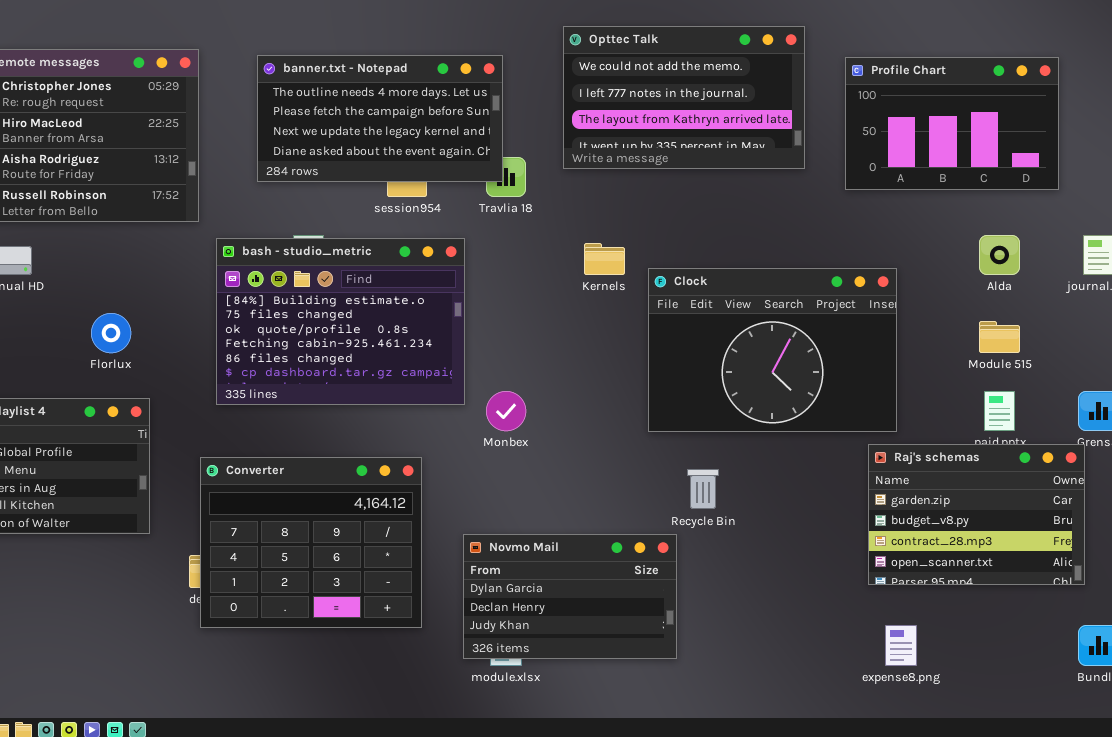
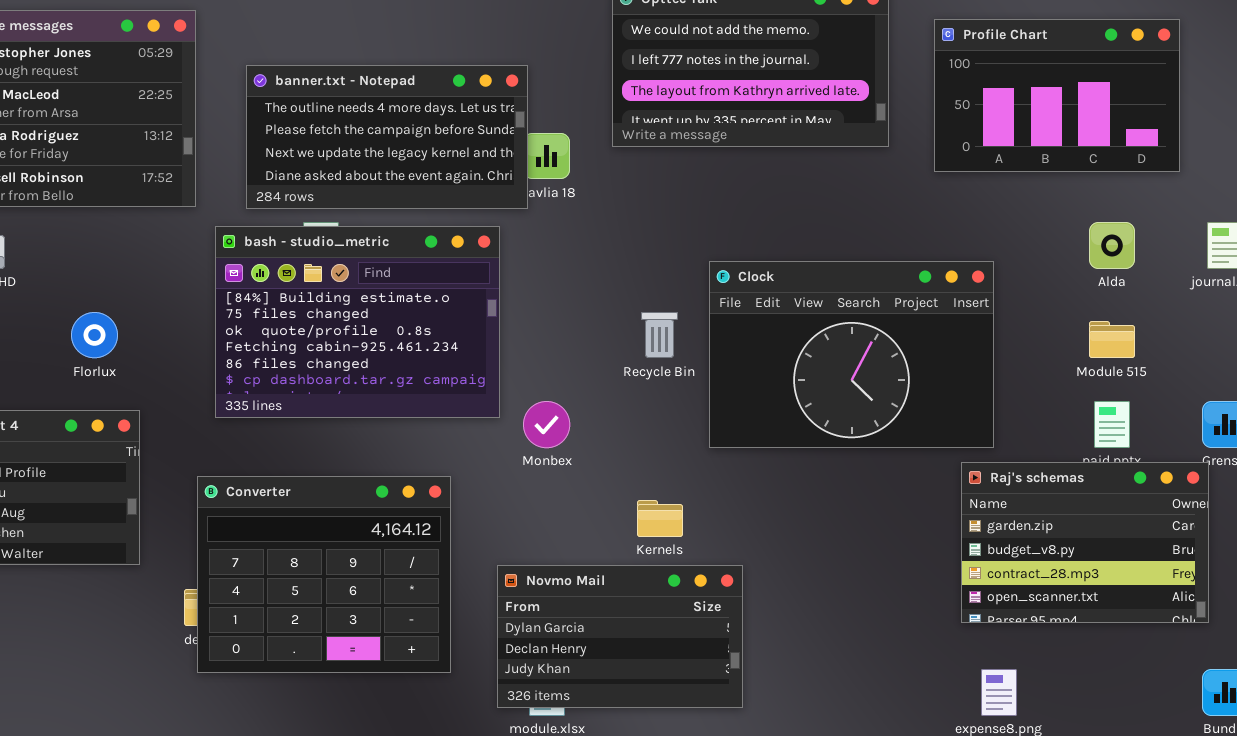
banner.txt - Notepad: [257,55,503,182] -> [246,65,528,209], moved
Kernels: [584,243,625,275] -> [637,500,683,537], moved
Recycle Bin: [687,469,719,509] -> [641,312,678,358], moved

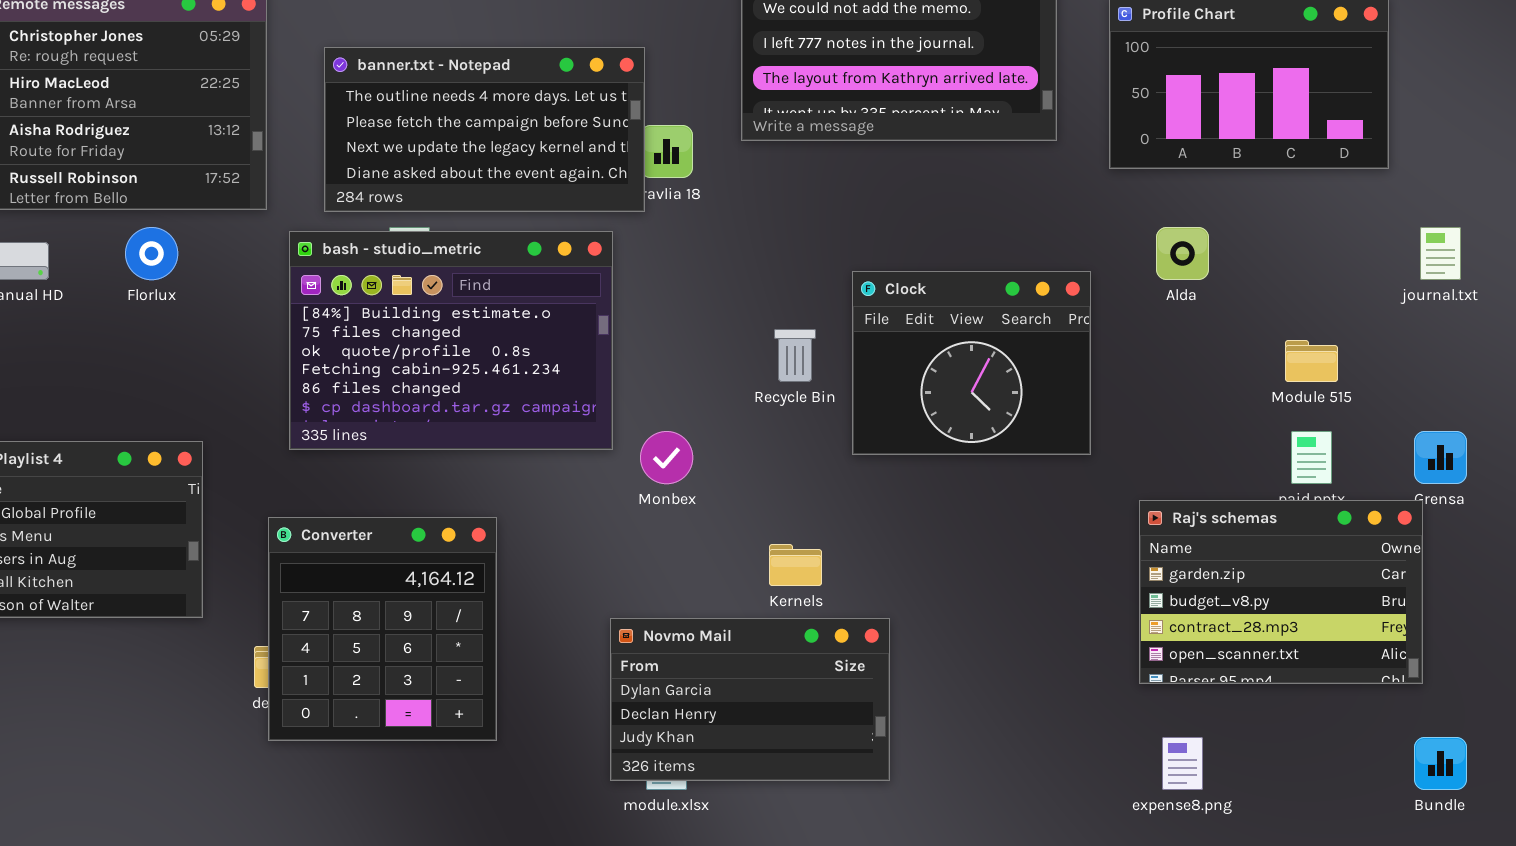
Alda: [1089,222,1135,269] -> [1156,227,1209,280], moved
Clock: [709,261,994,448] -> [852,271,1091,455], resized
Florlux: [71,312,118,358] -> [125,227,178,280], moved
Converter: [197,476,451,673] -> [268,517,497,741], resized

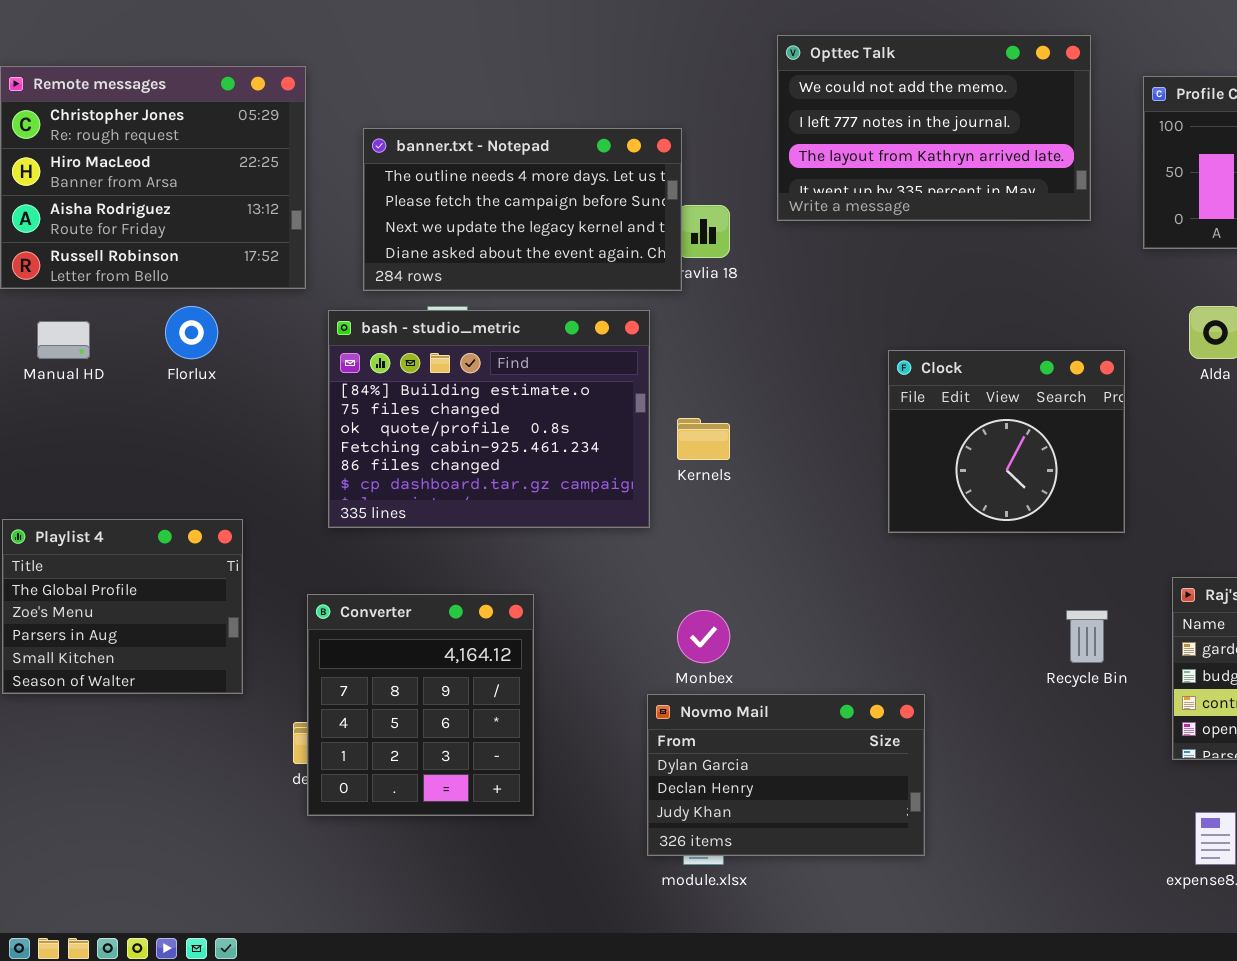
Recycle Bin: [774,329,816,382] -> [1066,610,1108,663], moved
Monbex: [640,431,693,484] -> [677,610,730,663], moved
Kernels: [769,544,822,586] -> [677,418,730,460], moved

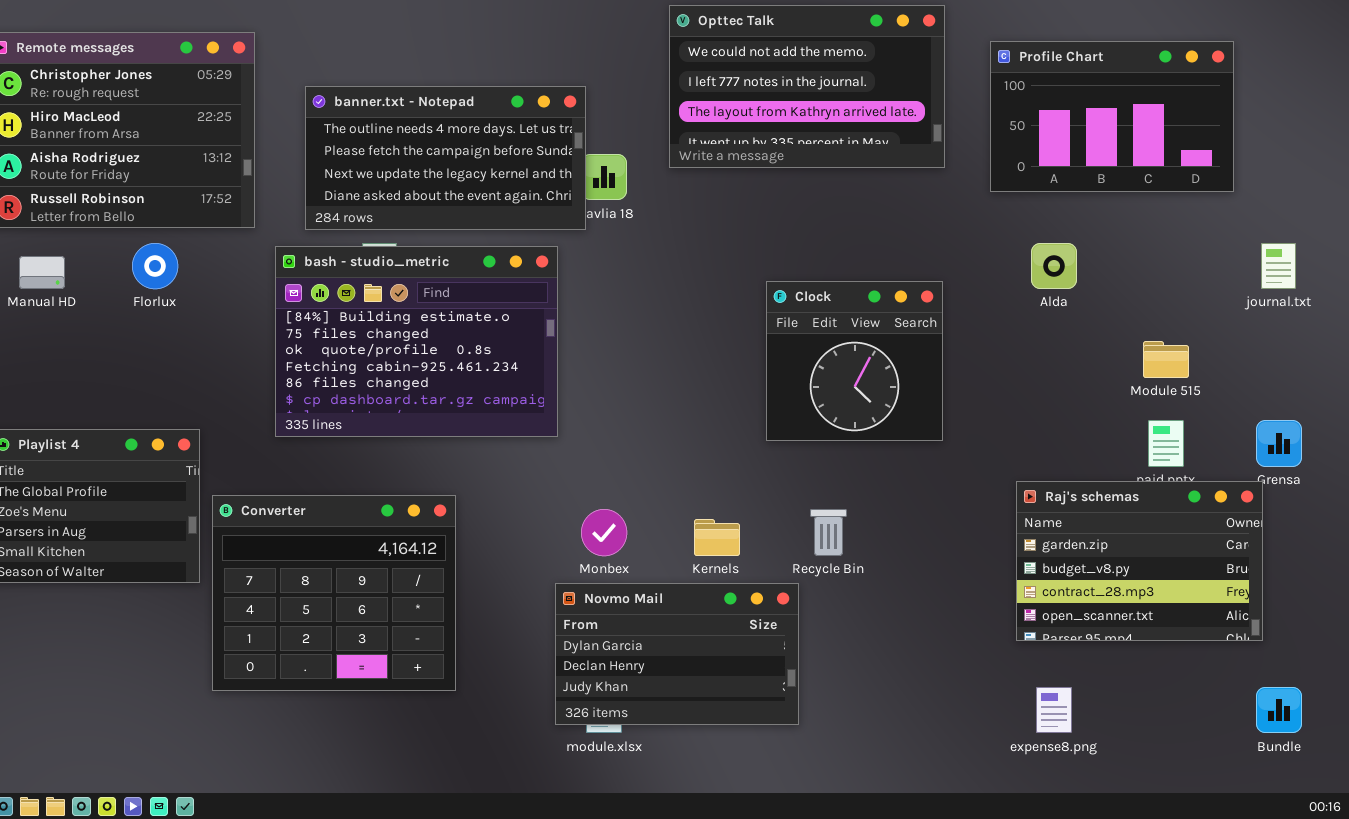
Clock: [888,350,1125,533] -> [766,281,943,441], resized
Kernels: [677,418,730,460] -> [694,519,740,556], moved
Converter: [307,594,534,816] -> [212,495,456,691], resized
Recycle Bin: [1066,610,1108,663] -> [810,509,847,556], moved

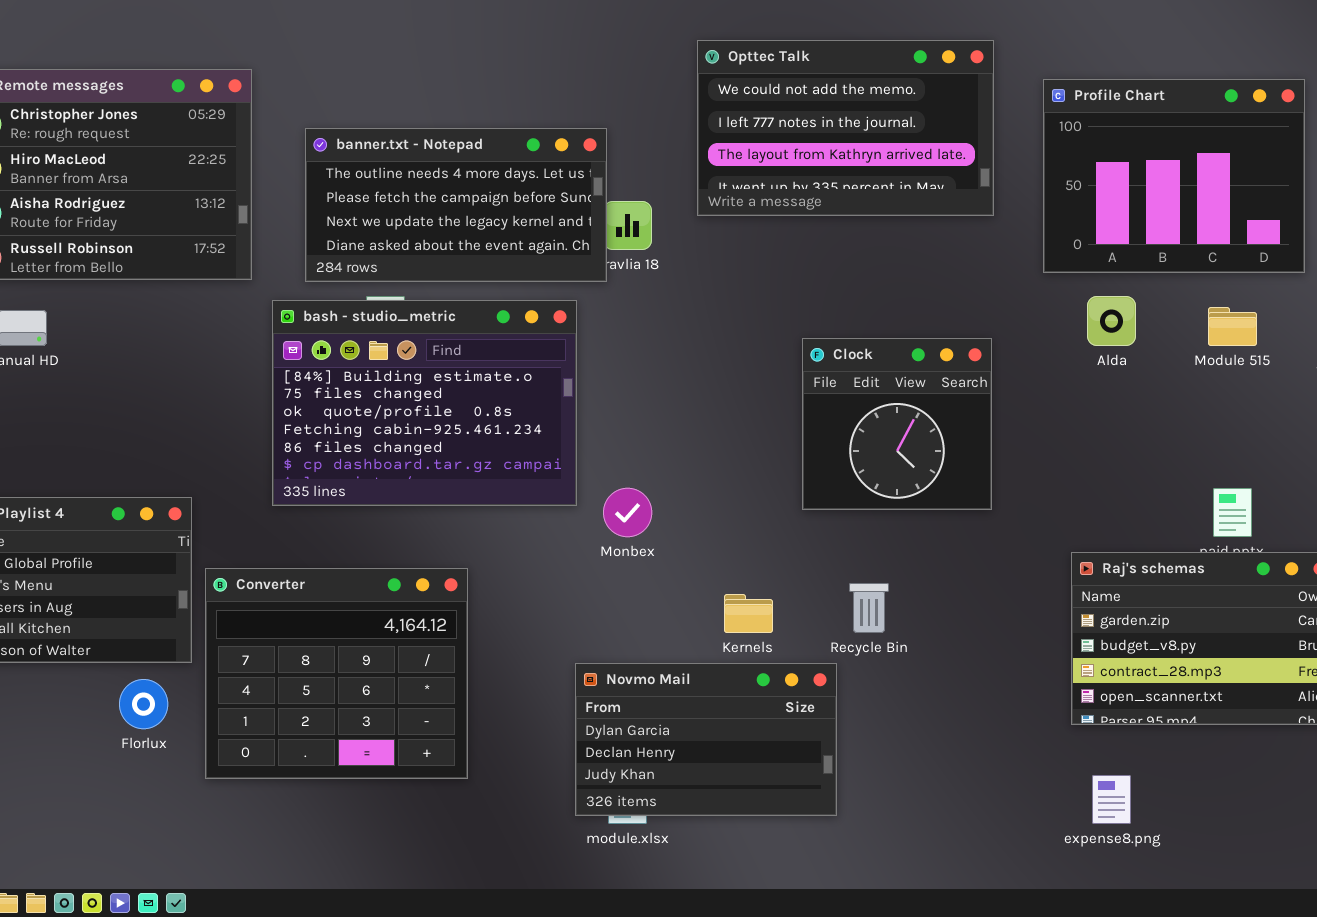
Profile Chart: [990,41,1234,192] -> [1043,79,1305,273], resized
Florlux: [132,243,178,289] -> [119,679,168,729], moved
Module 515: [1143,341,1189,378] -> [1208,307,1257,346], moved
Monbex: [581,509,627,556] -> [603,488,652,537], moved

